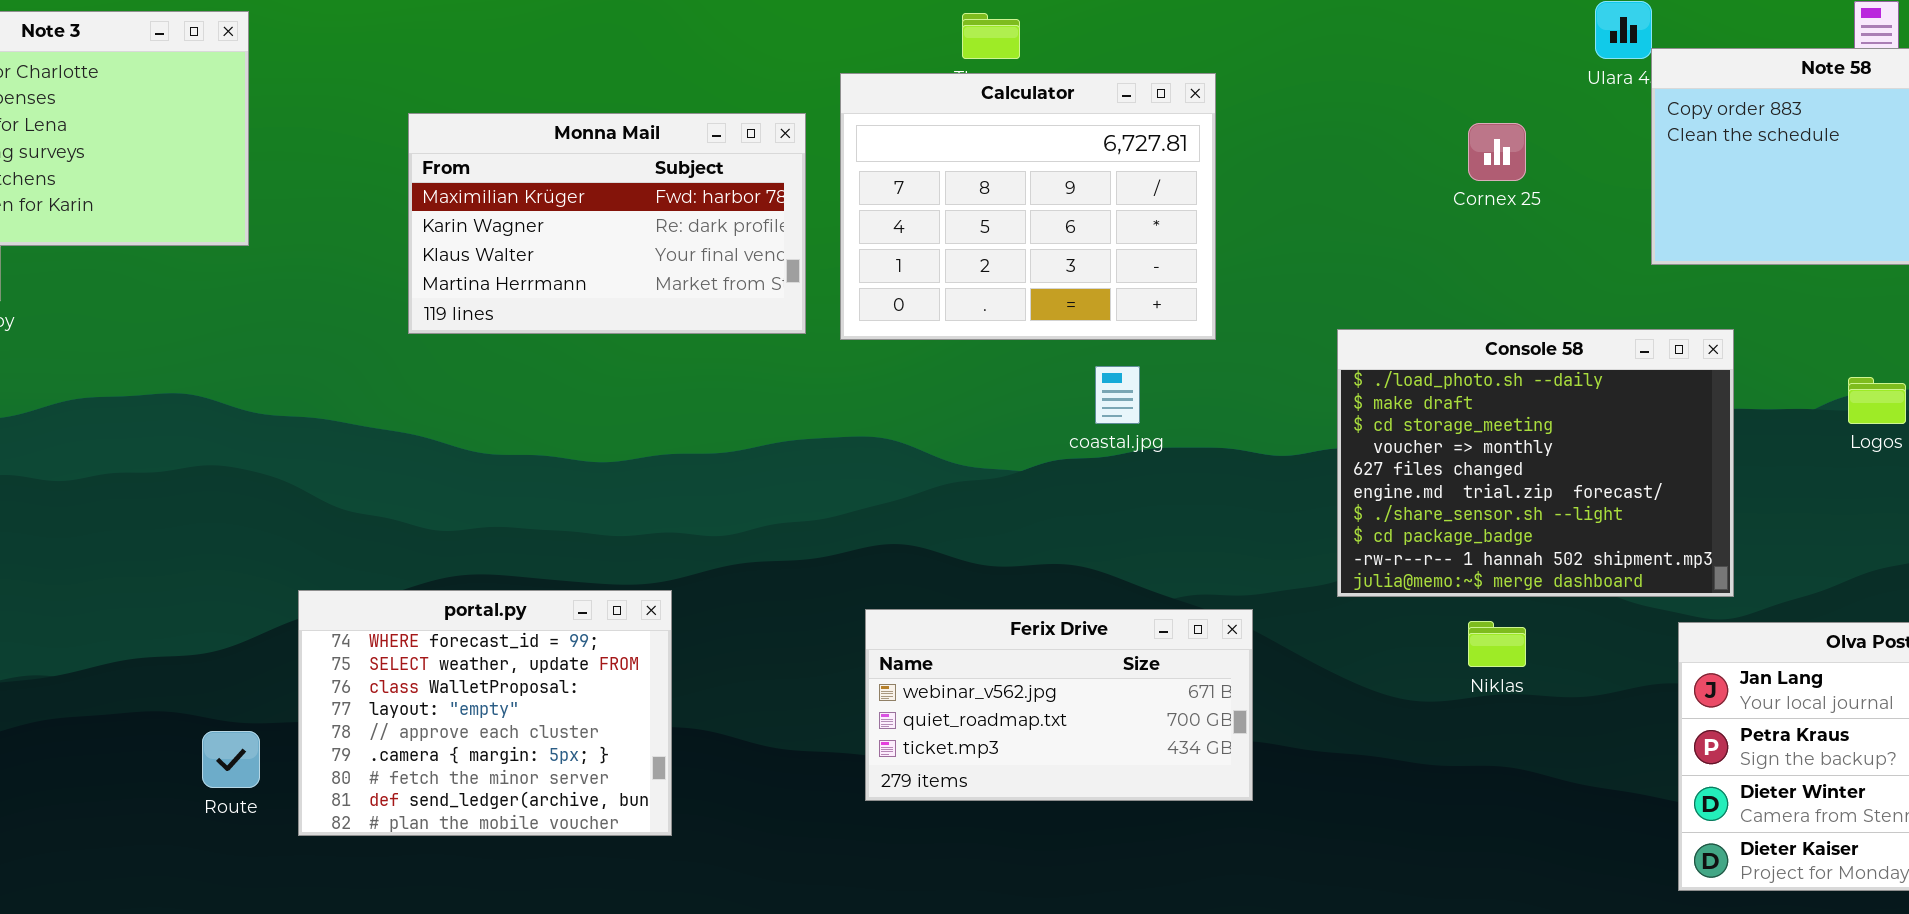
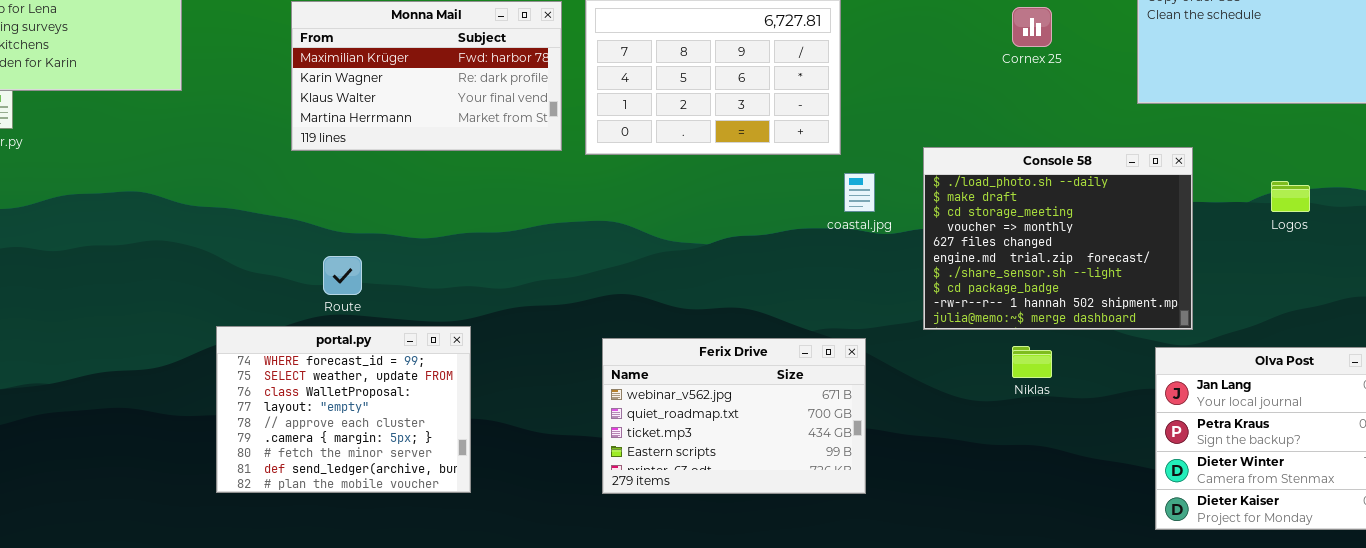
coastal.jpg: [1095,366,1140,424] -> [844,173,875,212], moved
Ferix Drive: [865,609,1253,801] -> [602,338,866,494], resized
Route: [202,731,260,788] -> [323,256,362,295], moved

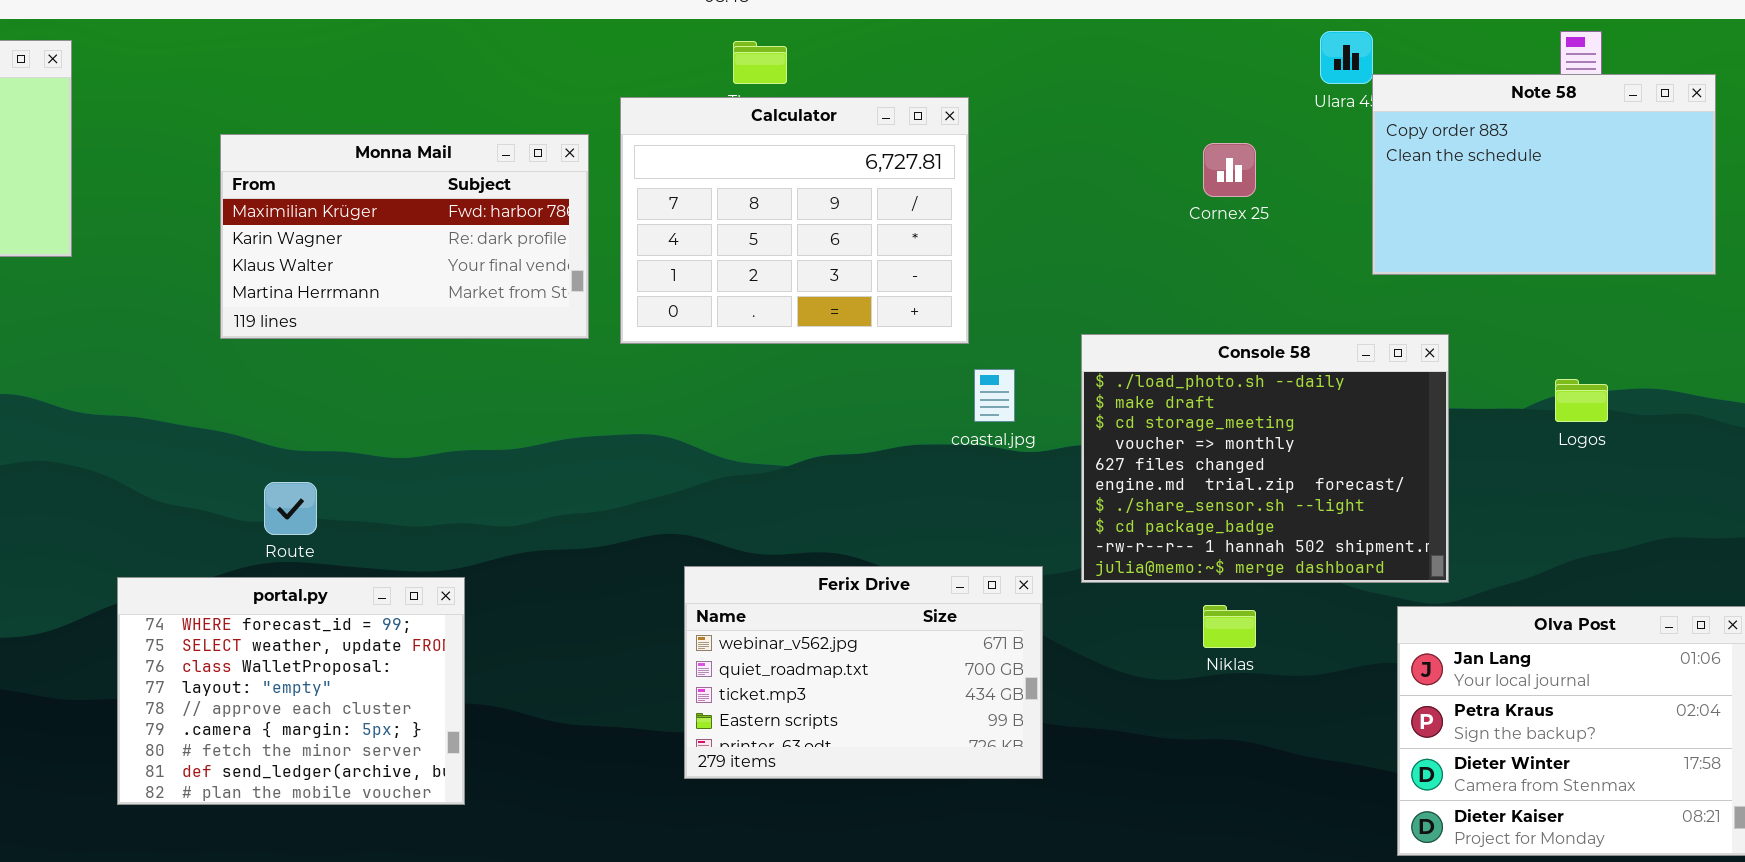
Ferix Drive: [602,338,866,494] -> [684,566,1043,779], moved

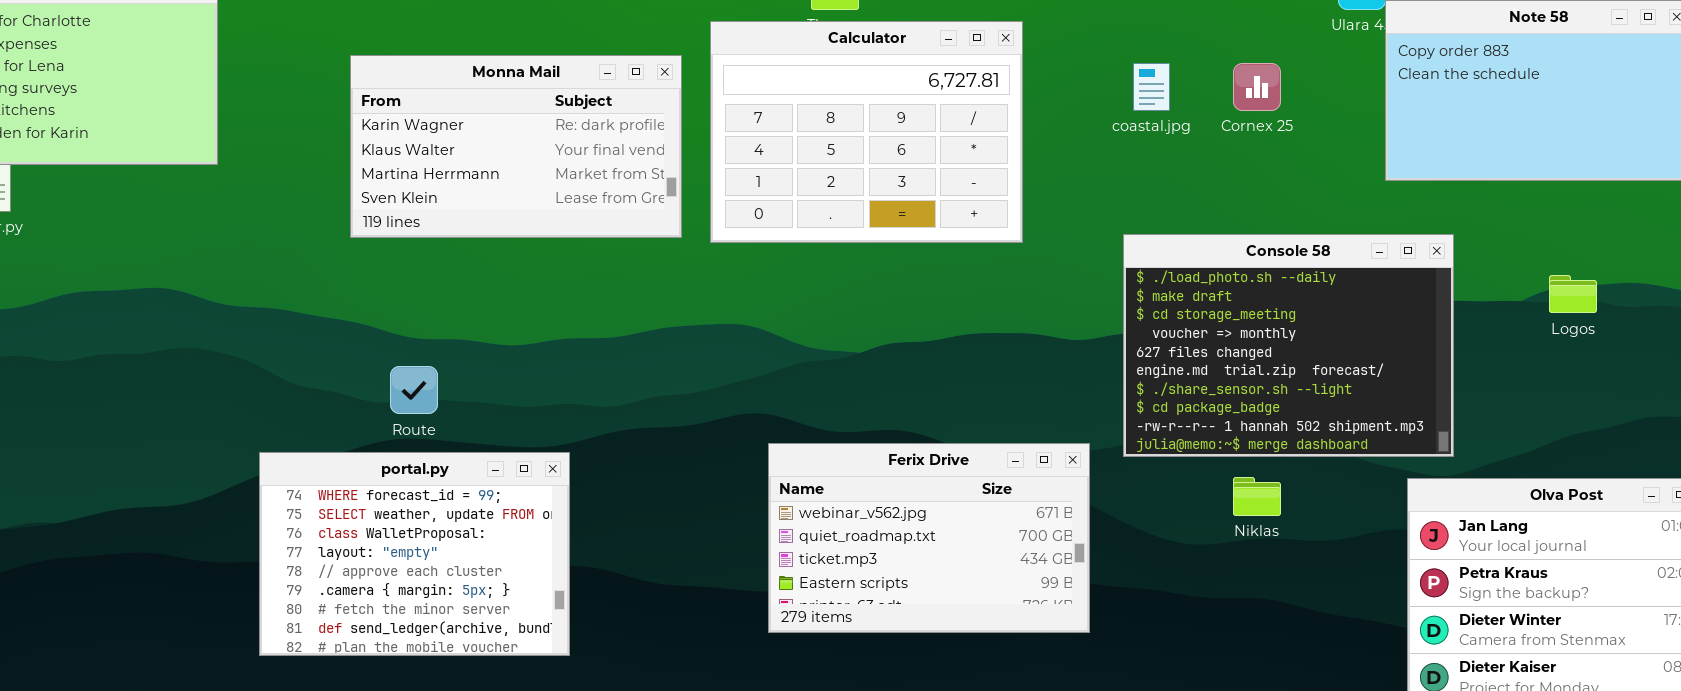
Monna Mail: [220,134,589,339] -> [350,55,682,238], scrolled down 1 row
coastal.jpg: [974,369,1015,422] -> [1133,63,1170,111], moved

